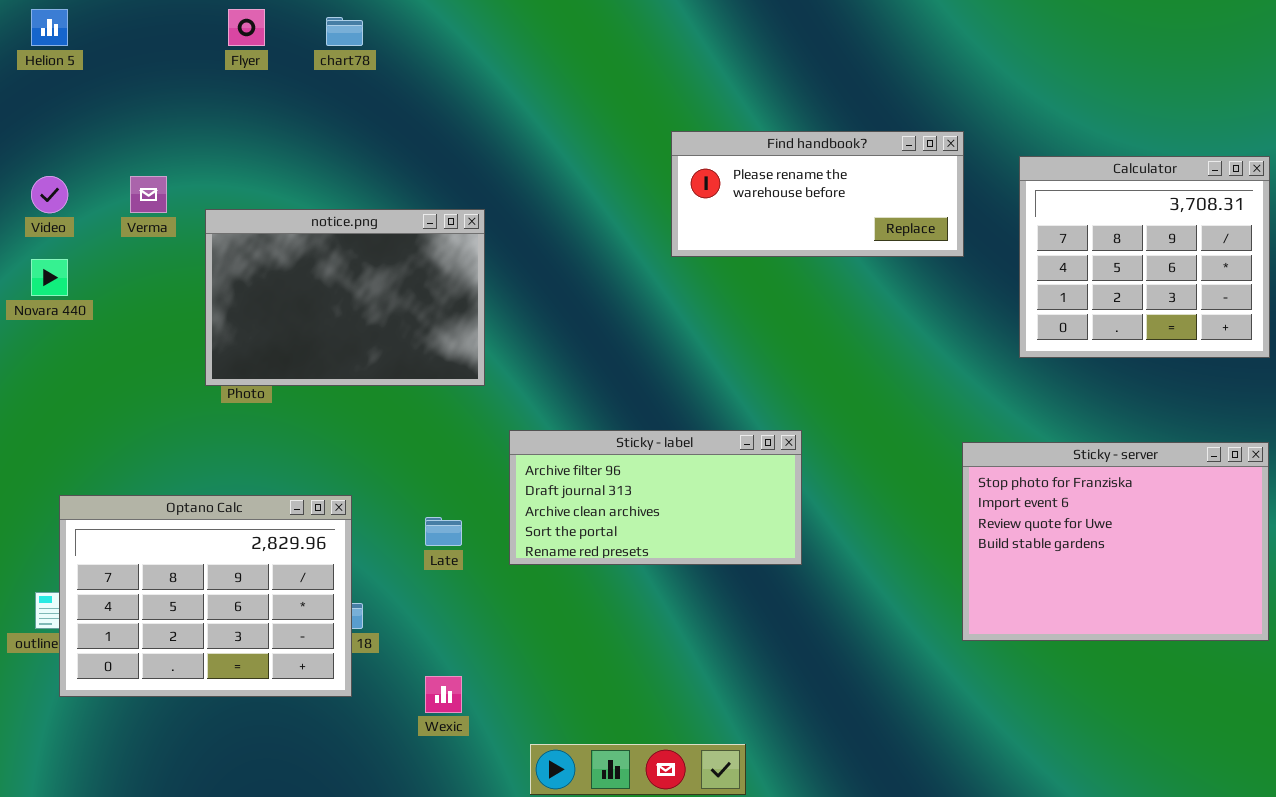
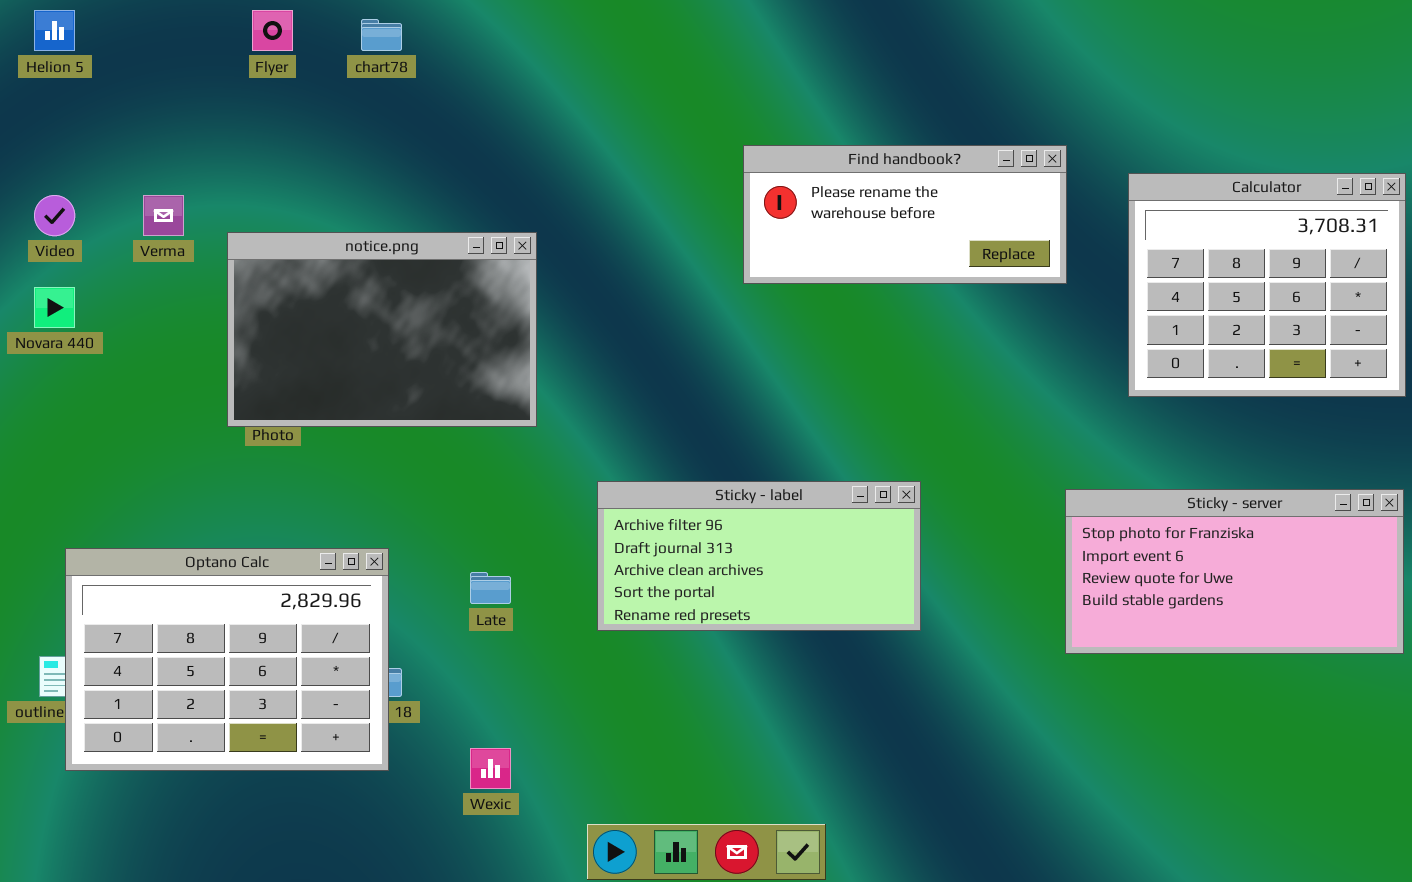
Sticky - label: [509,430,802,565] -> [597,481,921,631], moved
Sticky - server: [962,442,1269,641] -> [1065,489,1404,654], resized

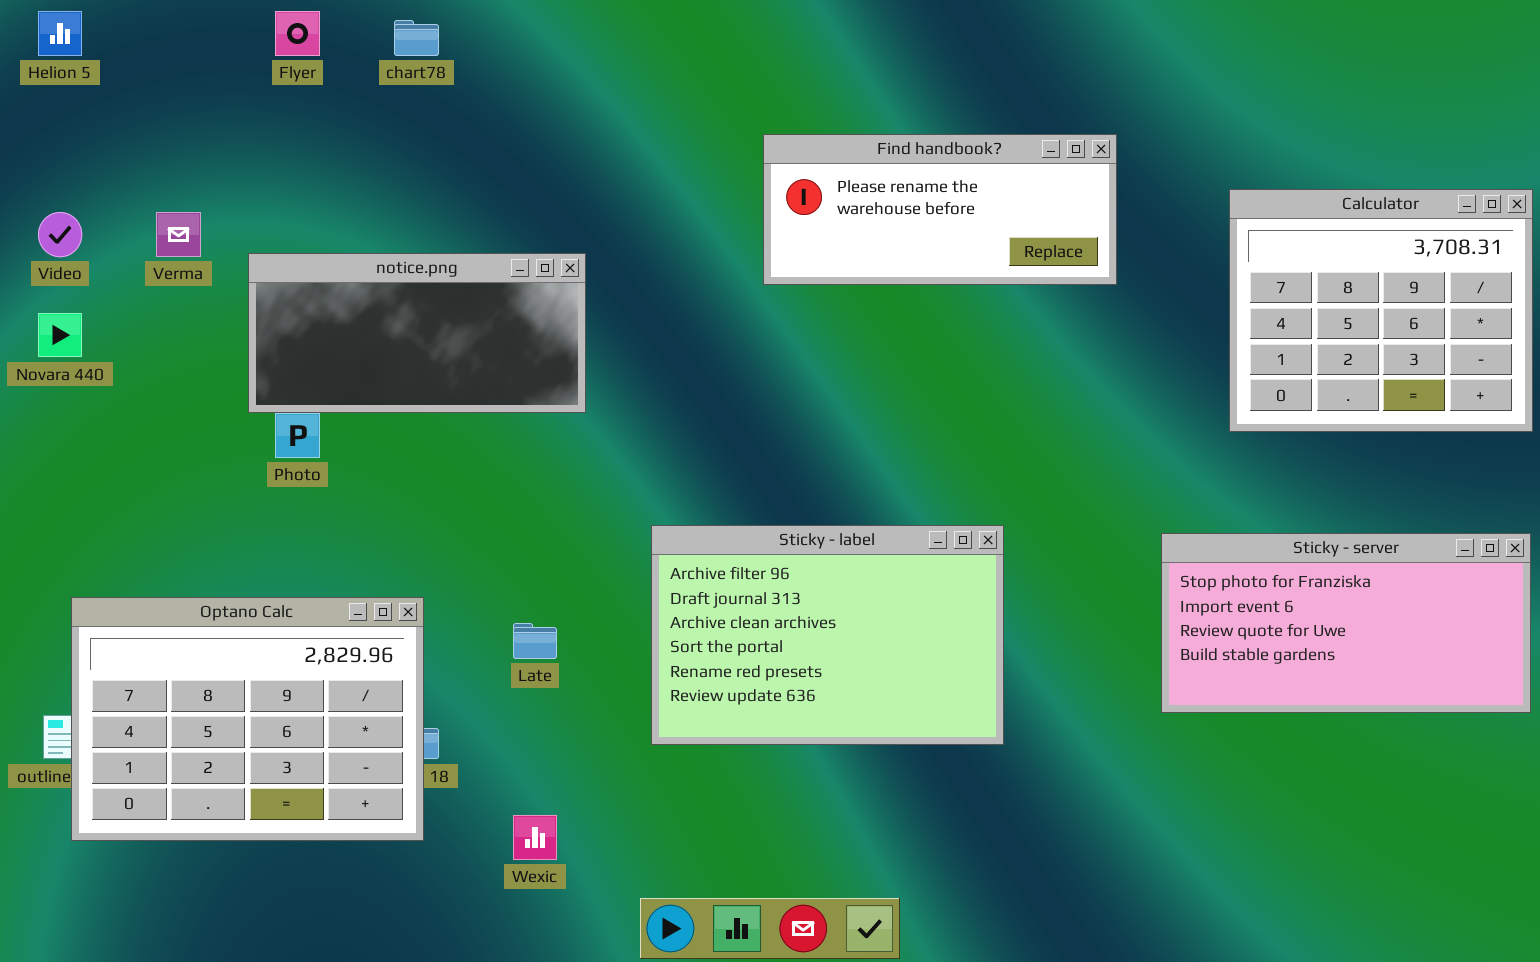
Find handbook?: [743,145,1067,284] -> [763,134,1117,285], moved
notice.png: [227,232,537,427] -> [248,253,586,413], resized
Sticky - label: [597,481,921,631] -> [651,525,1004,745], resized

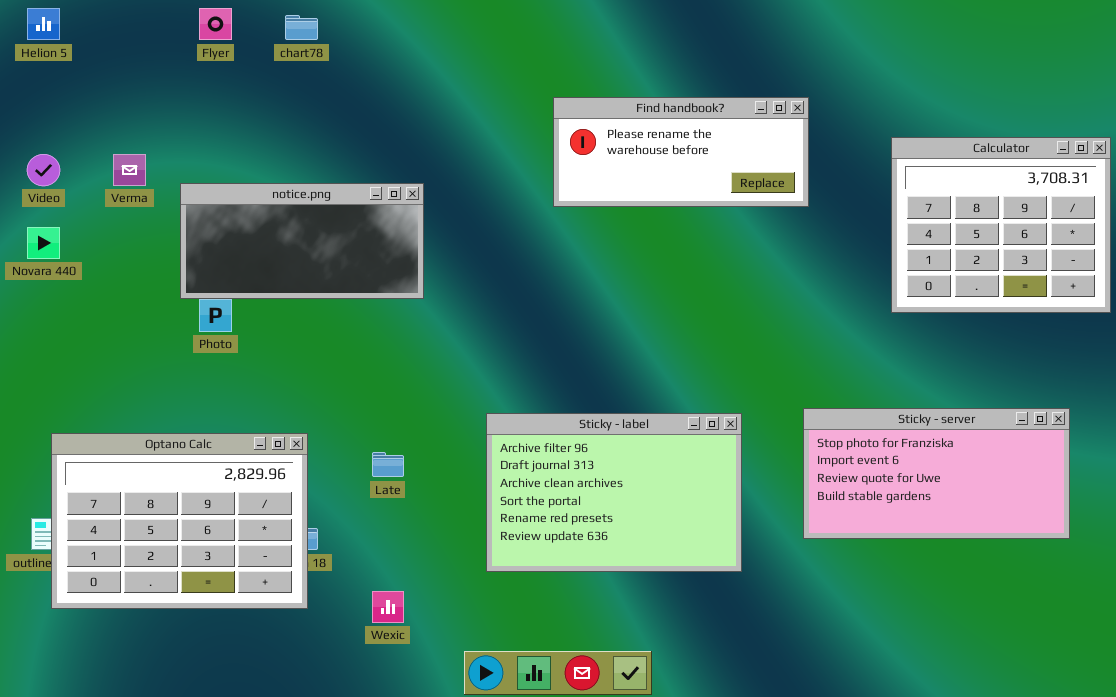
Sticky - label: [651,525,1004,745] -> [486,413,742,572], moved
Sticky - server: [1161,533,1531,713] -> [803,408,1070,539], moved

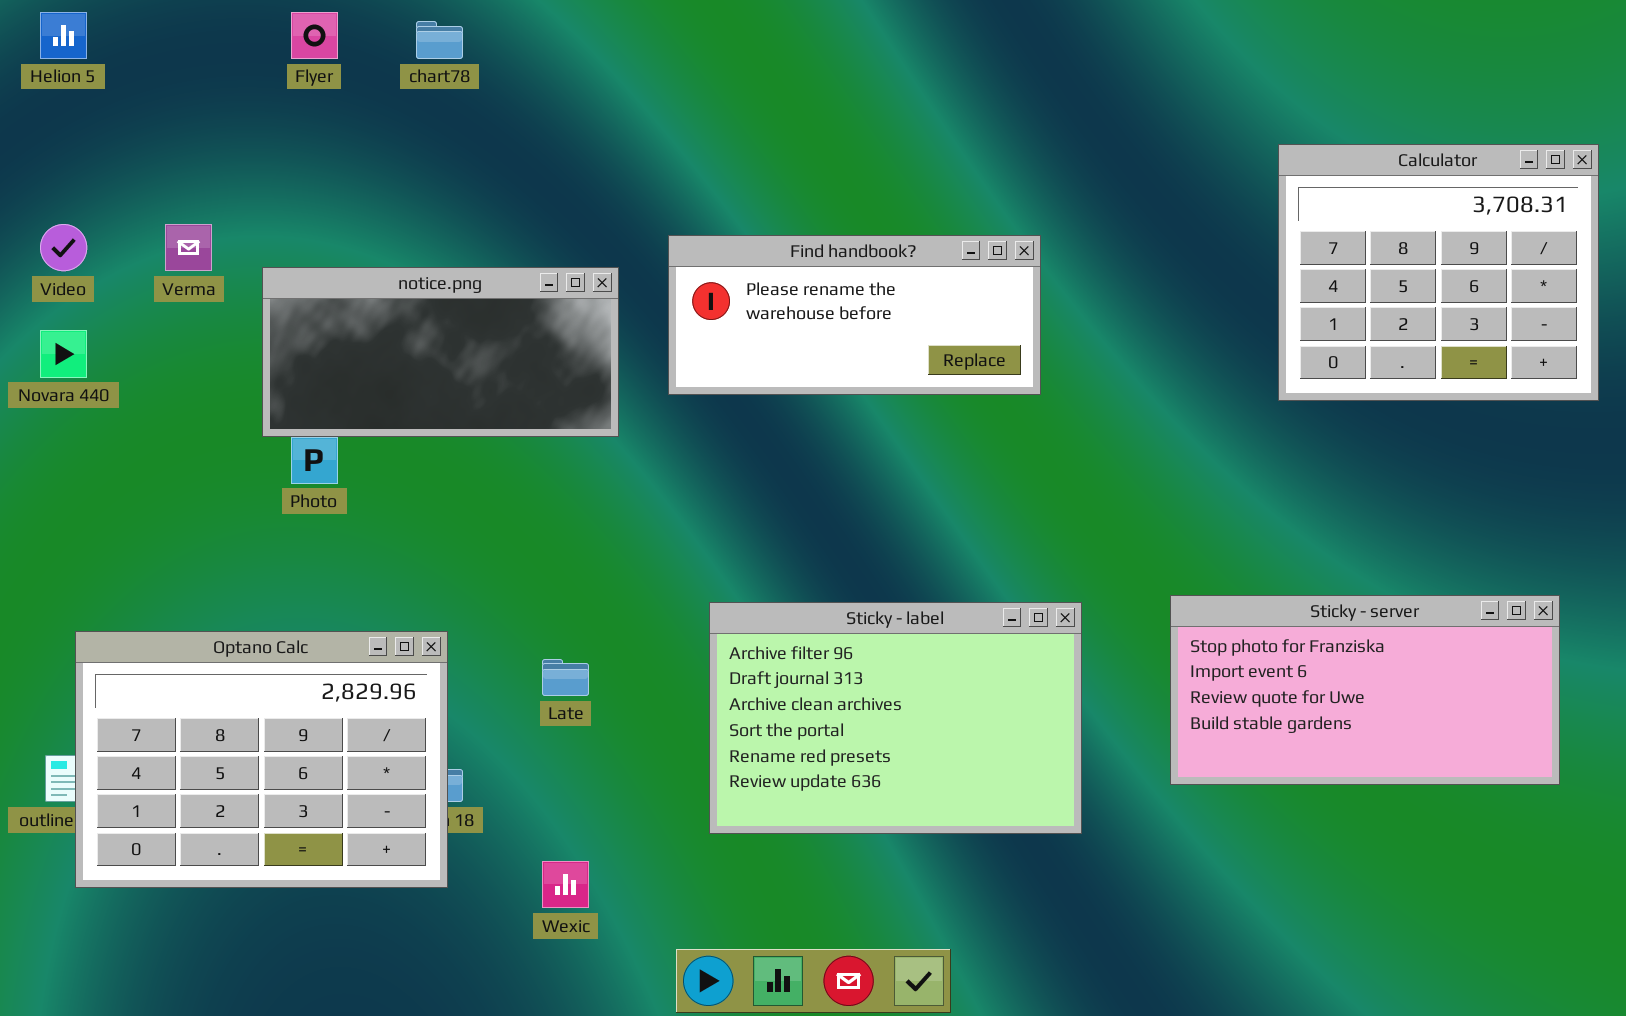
Find handbook?: [553,97,809,207] -> [668,235,1041,395], moved
Calculator: [891,137,1111,313] -> [1278,144,1599,401], moved

